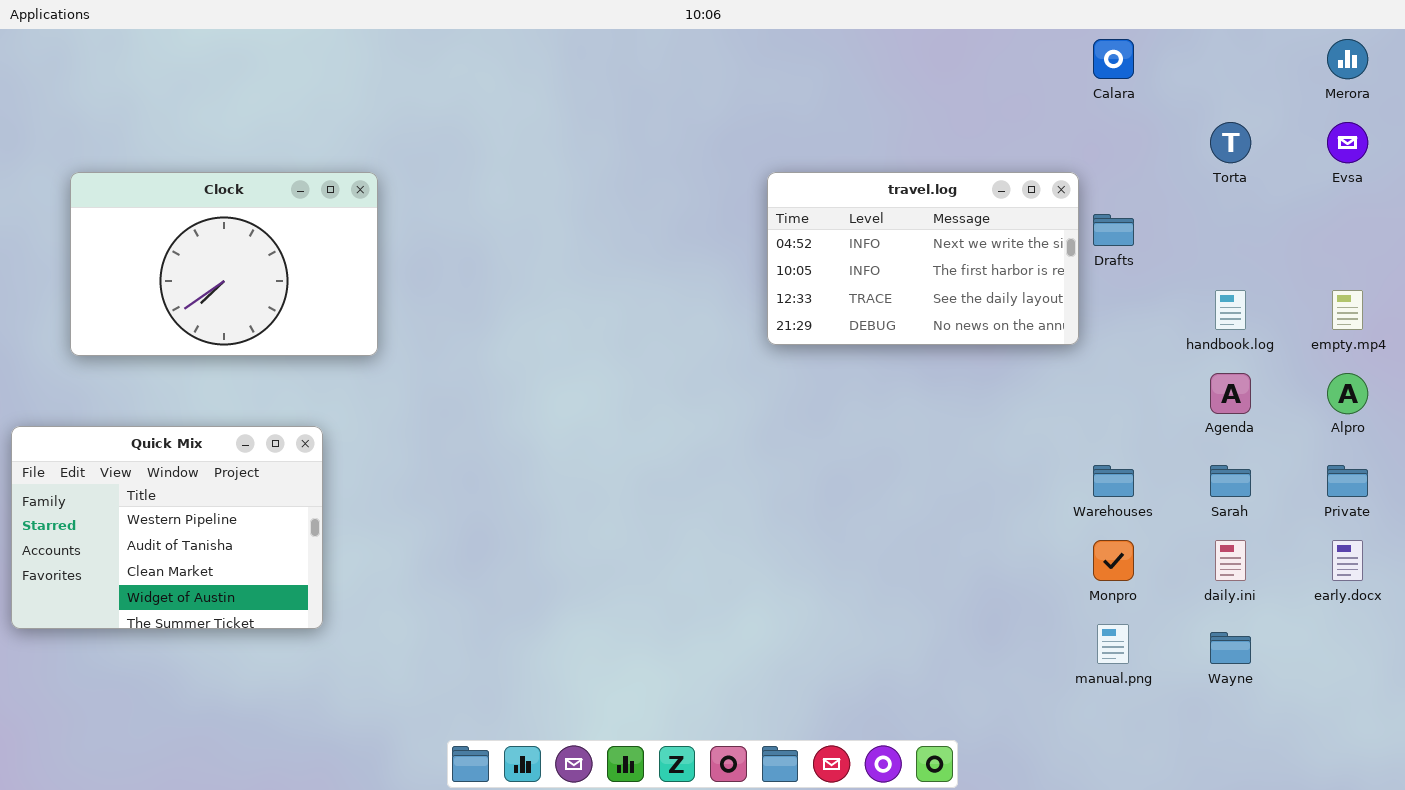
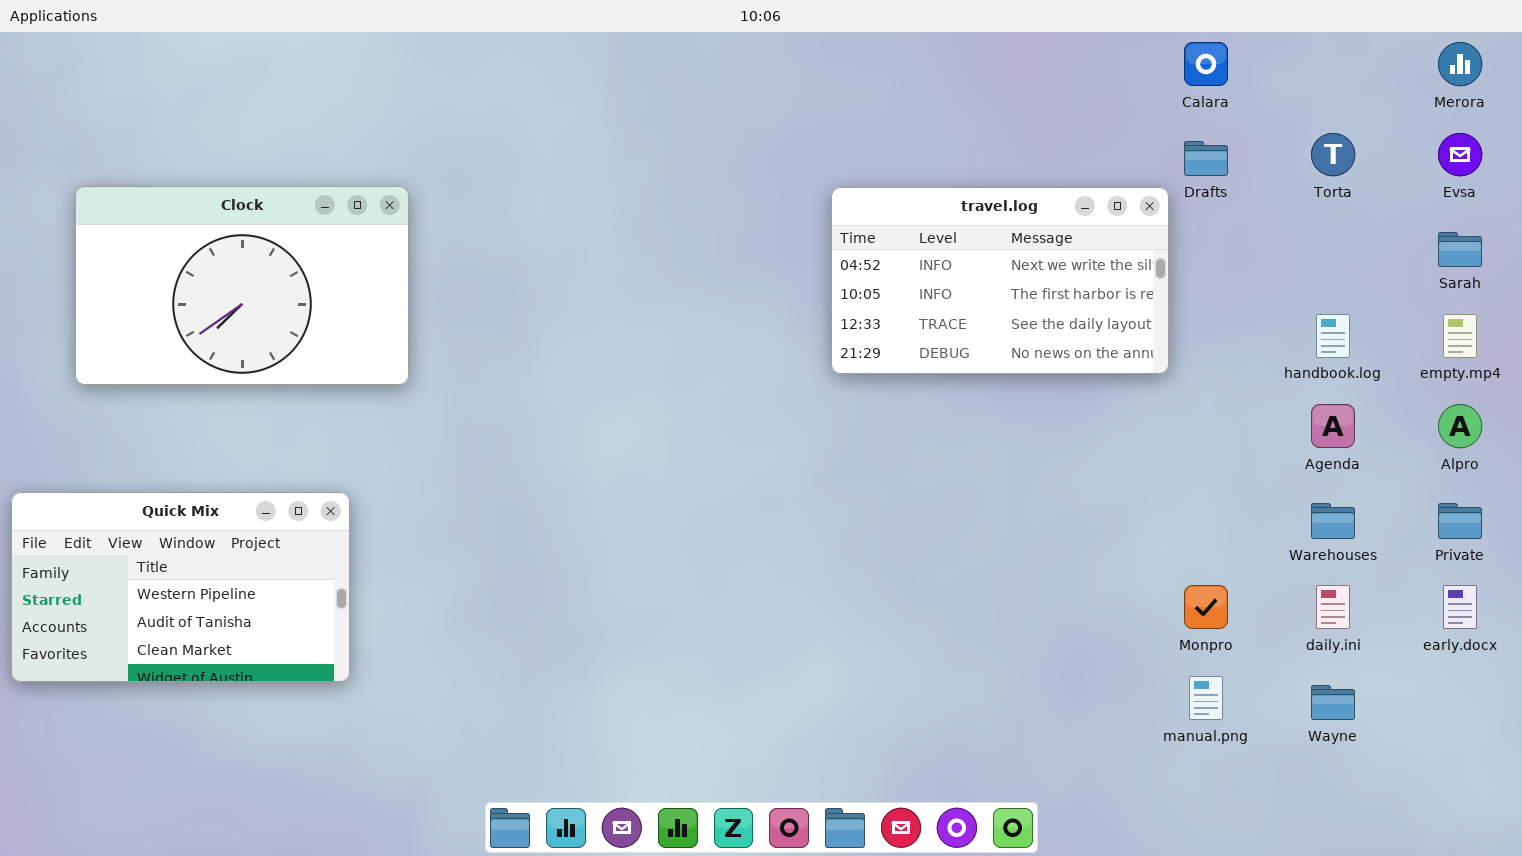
Drafts: [1093,214,1134,246] -> [1184,141,1228,176], moved
Quick Mix: [11,426,323,629] -> [11,492,350,682], resized
Warehouses: [1093,465,1134,497] -> [1311,503,1355,539], moved
Sarah: [1210,465,1251,497] -> [1438,232,1482,267], moved

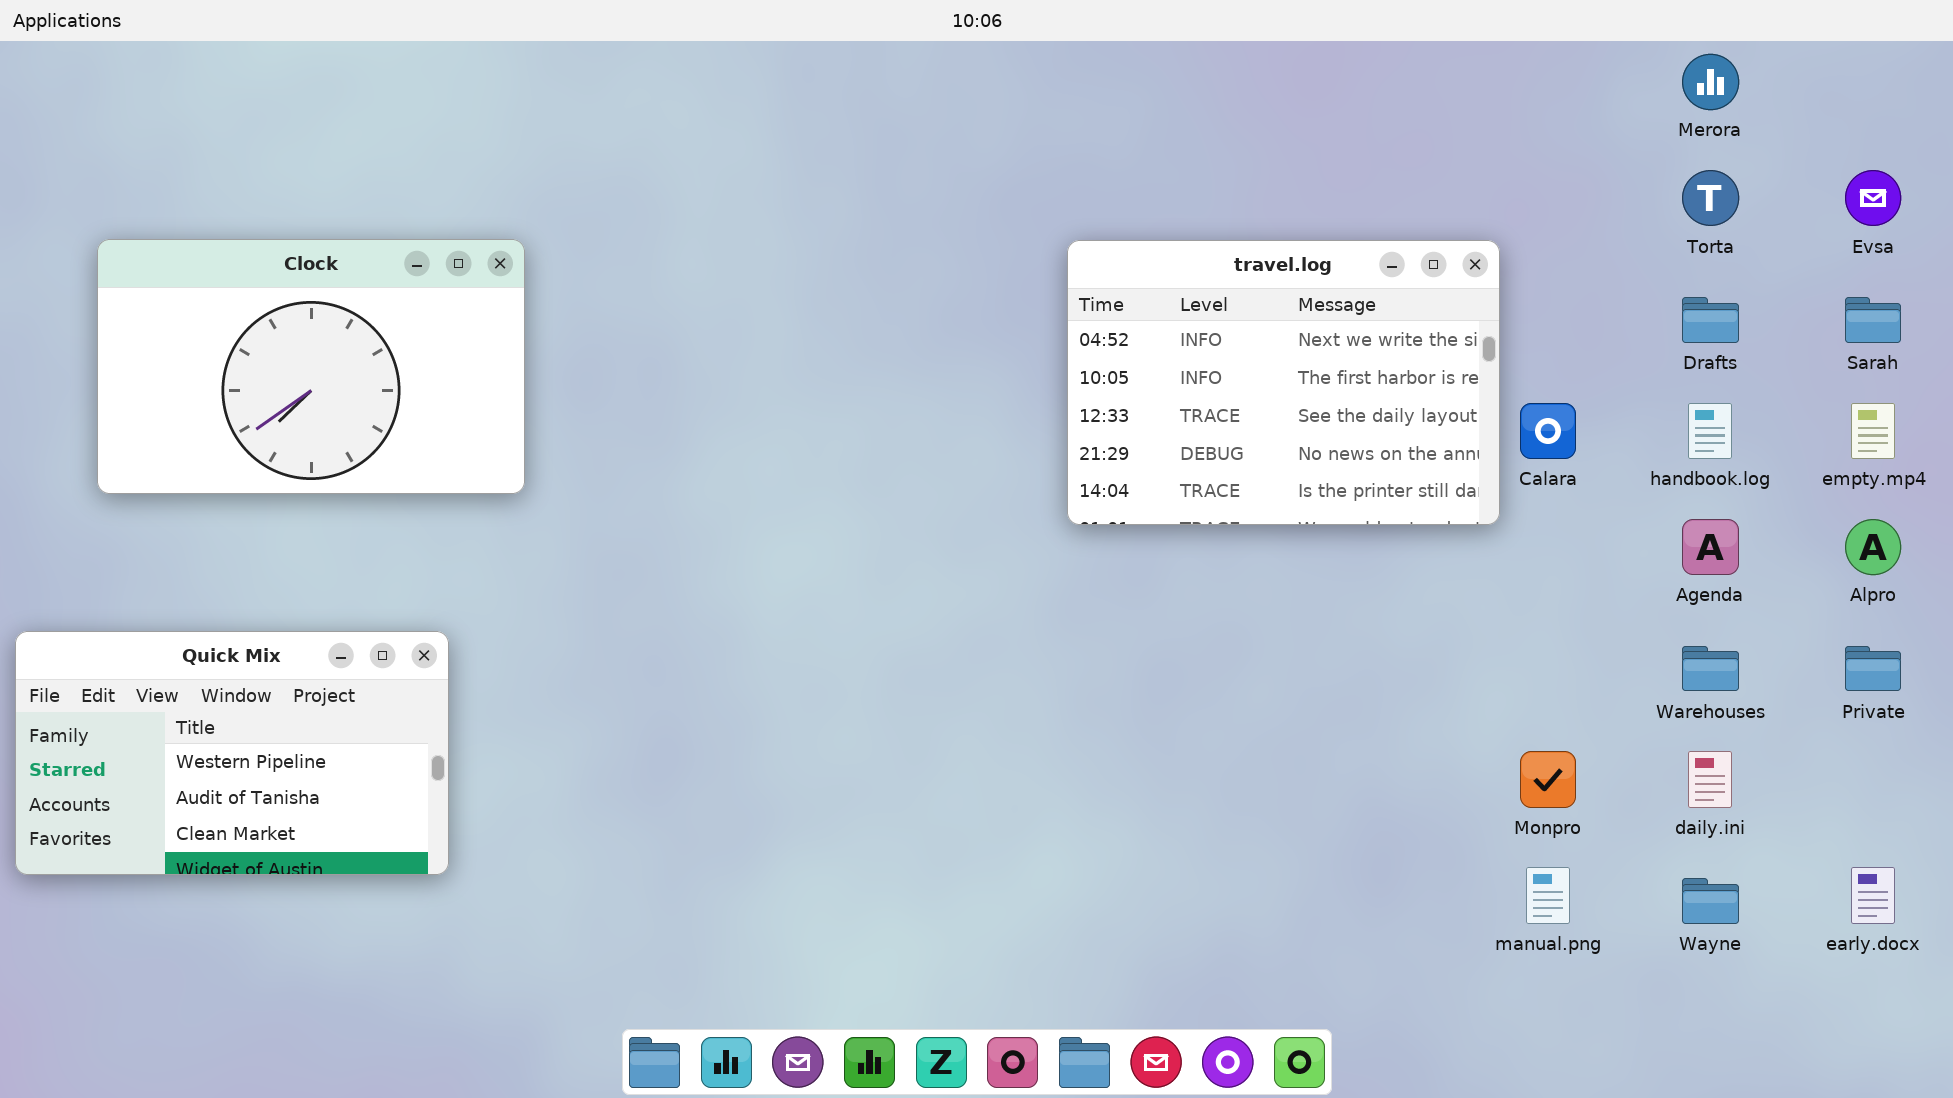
Calara: [1184,42,1228,86] -> [1520,403,1576,459], moved
Merora: [1438,42,1482,86] -> [1682,54,1739,110], moved
Drafts: [1184,141,1228,176] -> [1682,297,1739,343], moved
travel.log: [831,187,1169,374] -> [1067,240,1500,525], resized
early.docx: [1443,585,1477,629] -> [1851,867,1895,924], moved

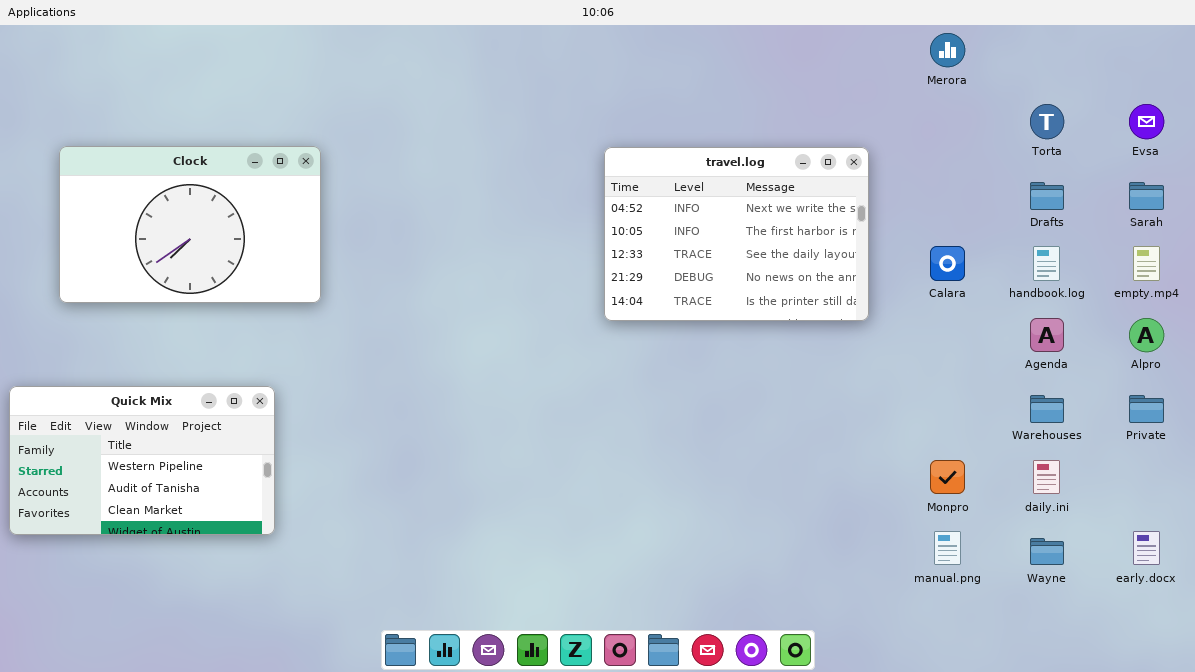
Merora: [1682,54,1739,110] -> [930,33,965,67], moved
travel.log: [1067,240,1500,525] -> [604,147,869,321], moved

